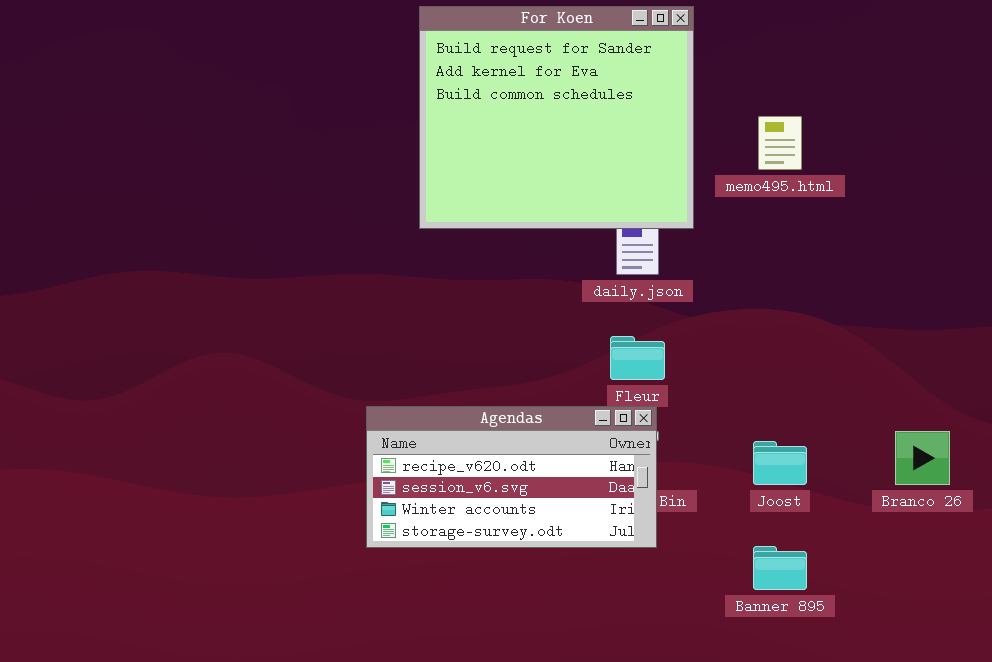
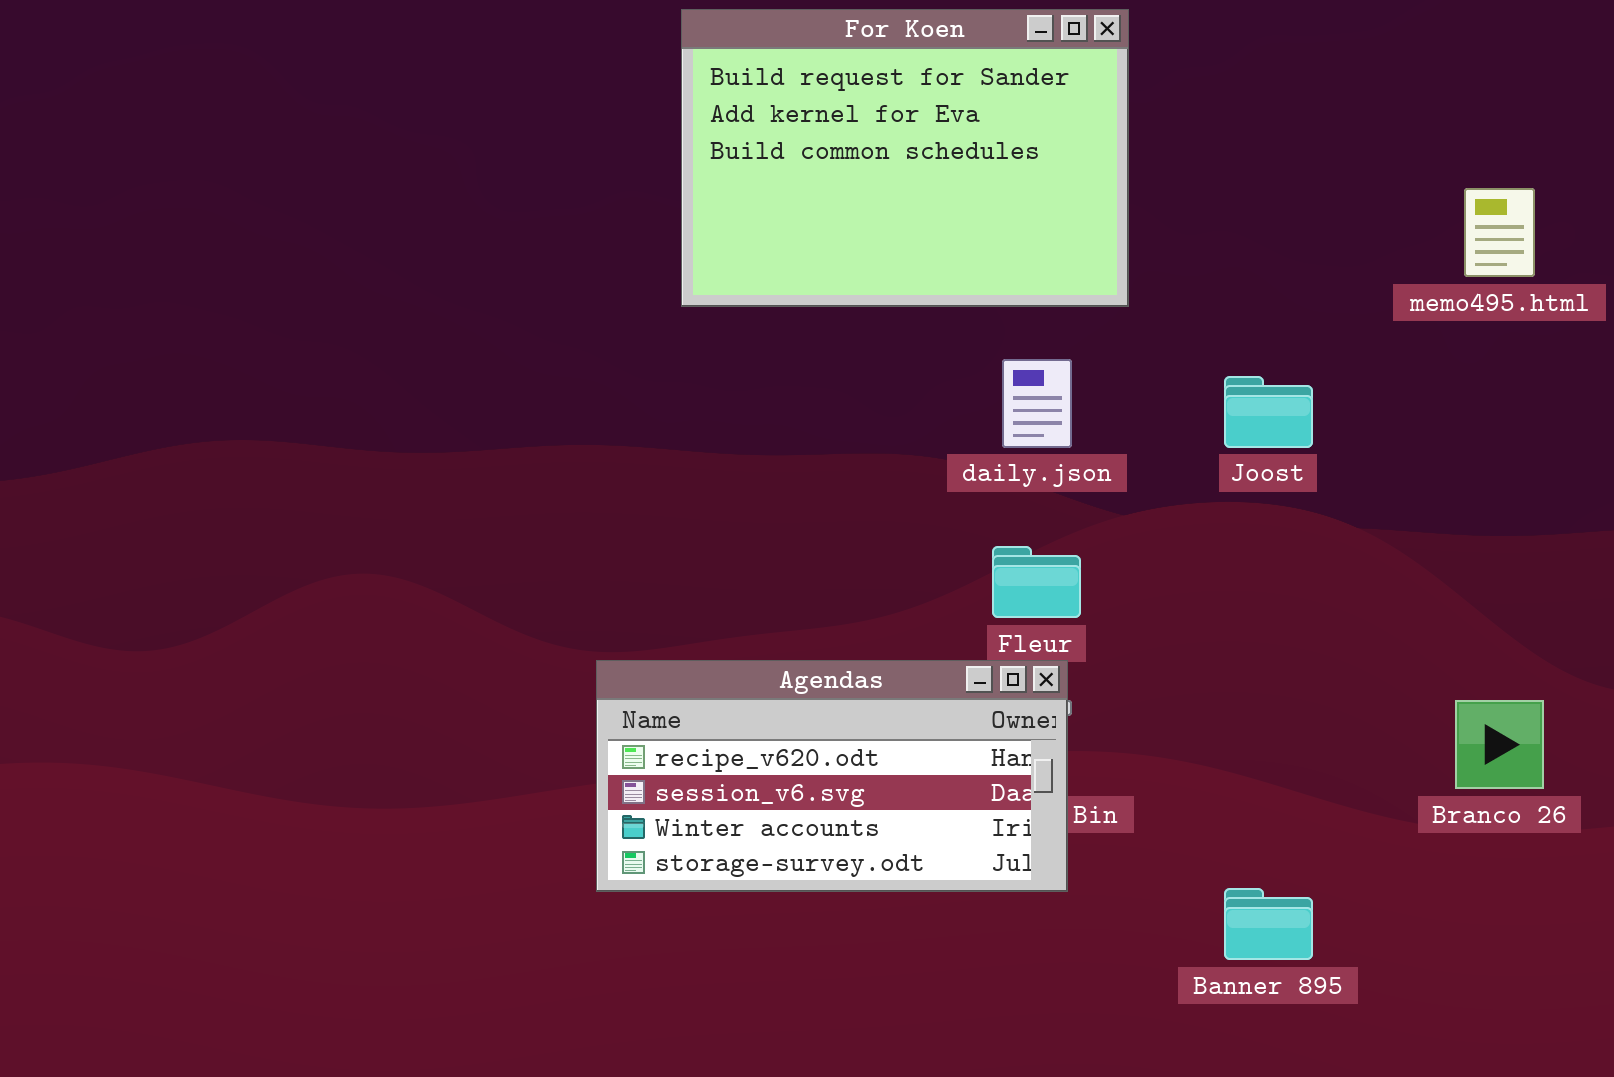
For Koen: [419,6,694,229] -> [681,9,1129,307], resized
memo495.html: [758,116,802,170] -> [1464,188,1535,277], moved
Joost: [753,441,807,485] -> [1224,376,1313,448], moved

